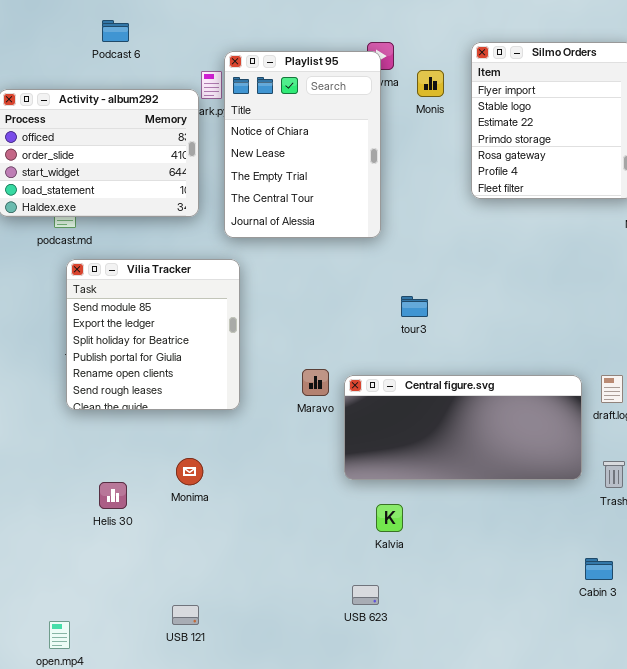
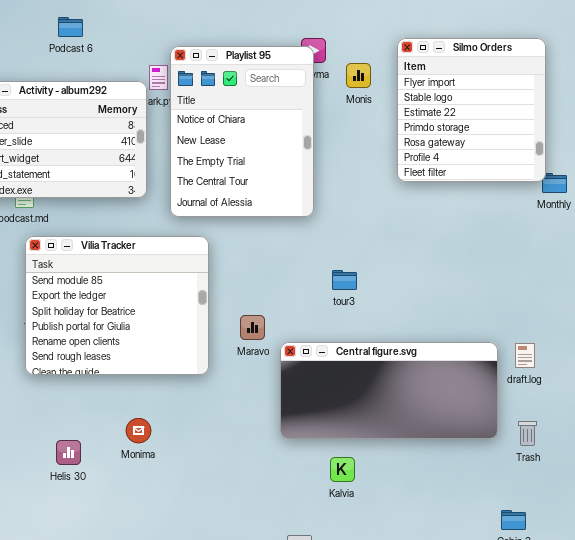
Vilia Tracker: [66,259,240,410] -> [25,236,209,375], resized
Maravo: [302,369,329,396] -> [240,315,265,340], moved
Kalvia: [376,504,403,532] -> [330,457,355,482], moved

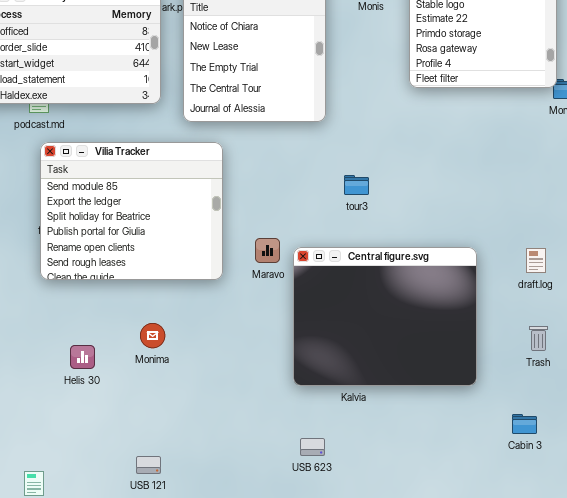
Maravo: [240,315,265,340] -> [255,238,280,263], moved
Central figure.svg: [280,342,498,439] -> [293,247,477,386], resized

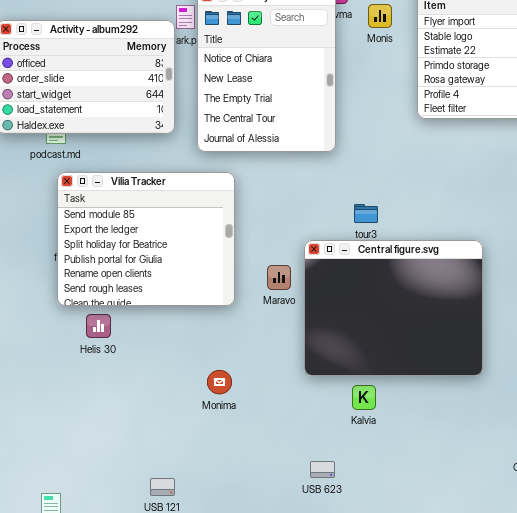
Central figure.svg: [293,247,477,386] -> [304,240,483,376], moved
Monima: [140,323,165,348] -> [207,370,232,394], moved
Helis 30: [70,345,95,369] -> [86,314,111,338], moved

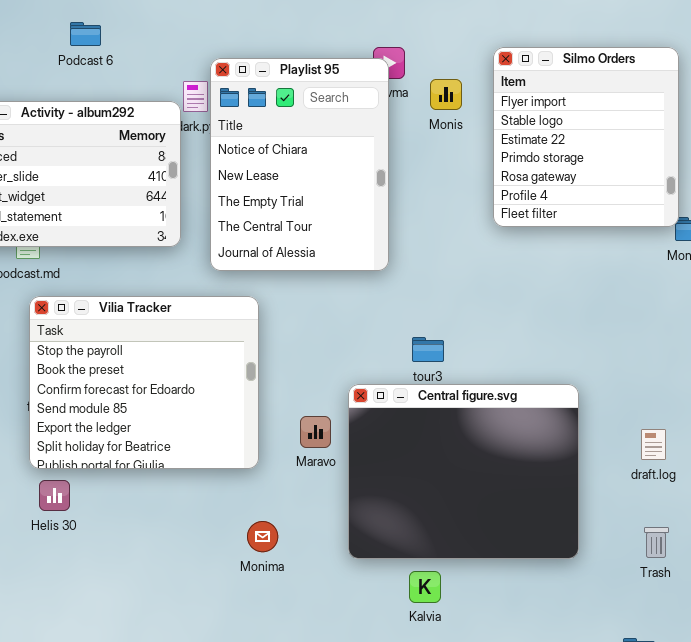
Vilia Tracker: [57,172,235,306] -> [29,296,259,469], scrolled up 3 rows
Helis 30: [86,314,111,338] -> [39,480,70,511], moved
Monima: [207,370,232,394] -> [247,521,278,552], moved

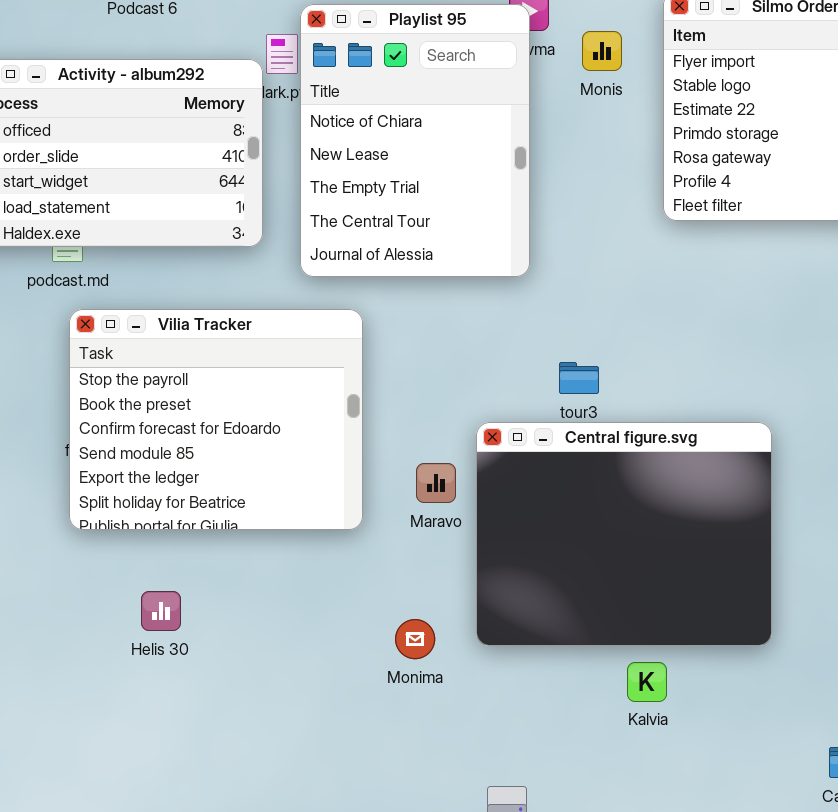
Helis 30: [39,480,70,511] -> [141,591,181,631], moved
Monima: [247,521,278,552] -> [395,619,435,659], moved
Kalvia: [409,571,441,603] -> [627,662,667,702], moved

